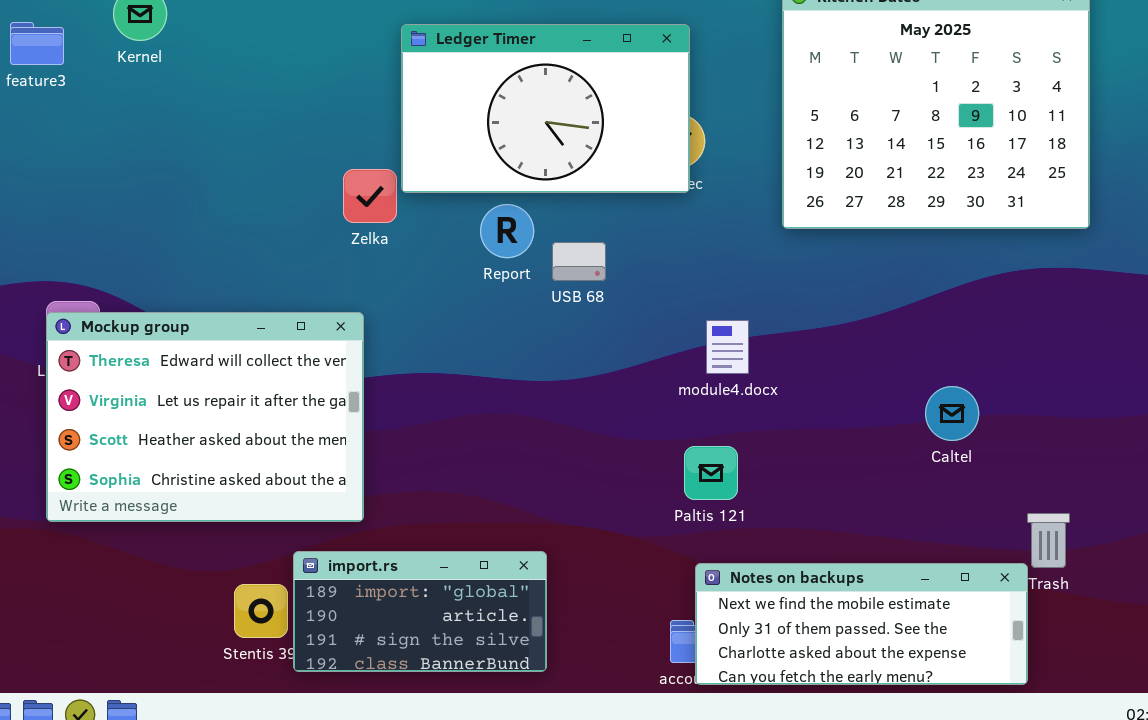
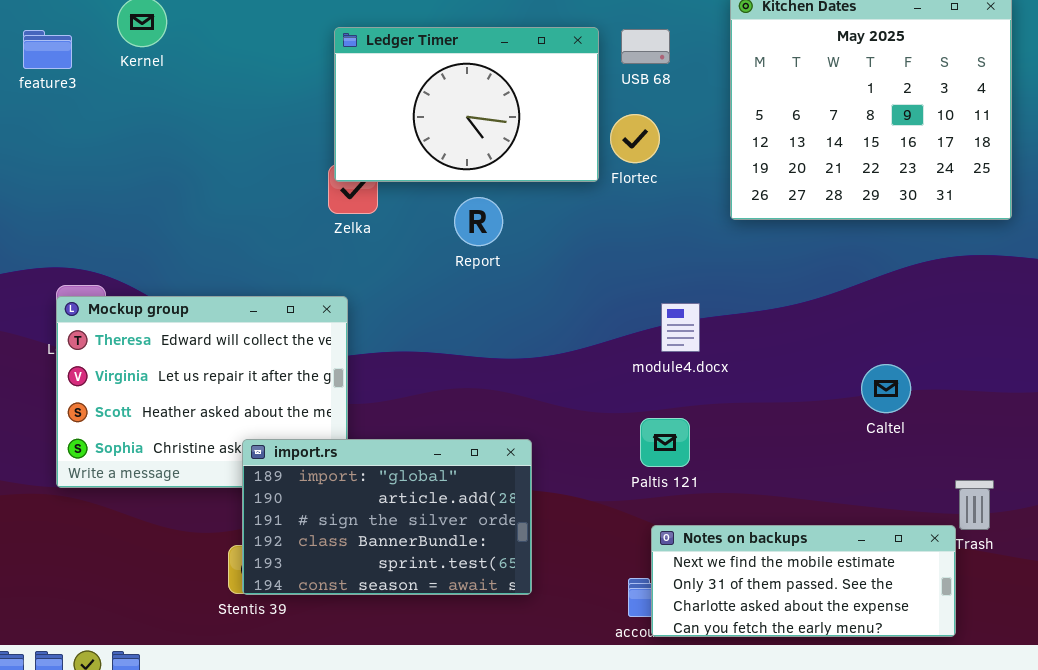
Ledger Timer: [401,24,690,193] -> [334,27,599,182], moved
USB 68: [552,242,606,281] -> [621,29,670,64], moved
import.rs: [293,551,547,672] -> [242,439,532,595], moved, resized

